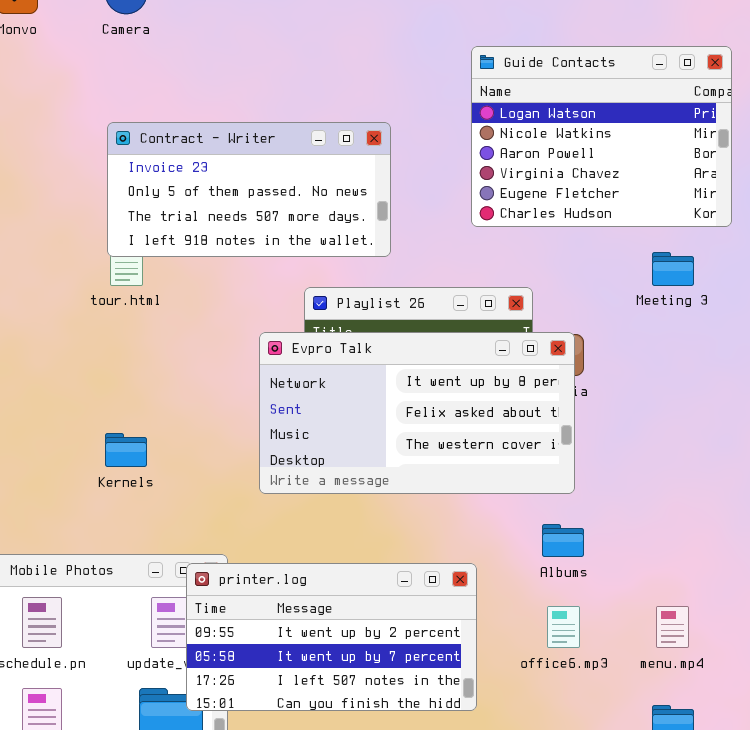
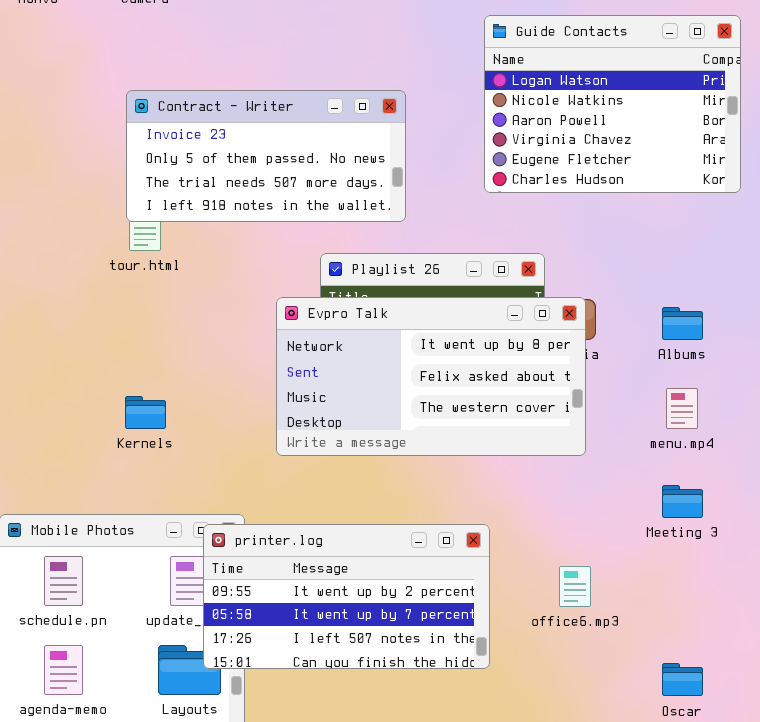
Meeting 3: [652,252,694,286] -> [662,485,703,518], moved
Albums: [542,524,584,557] -> [662,307,703,340], moved
menu.mp4: [656,606,689,648] -> [666,388,698,429], moved

